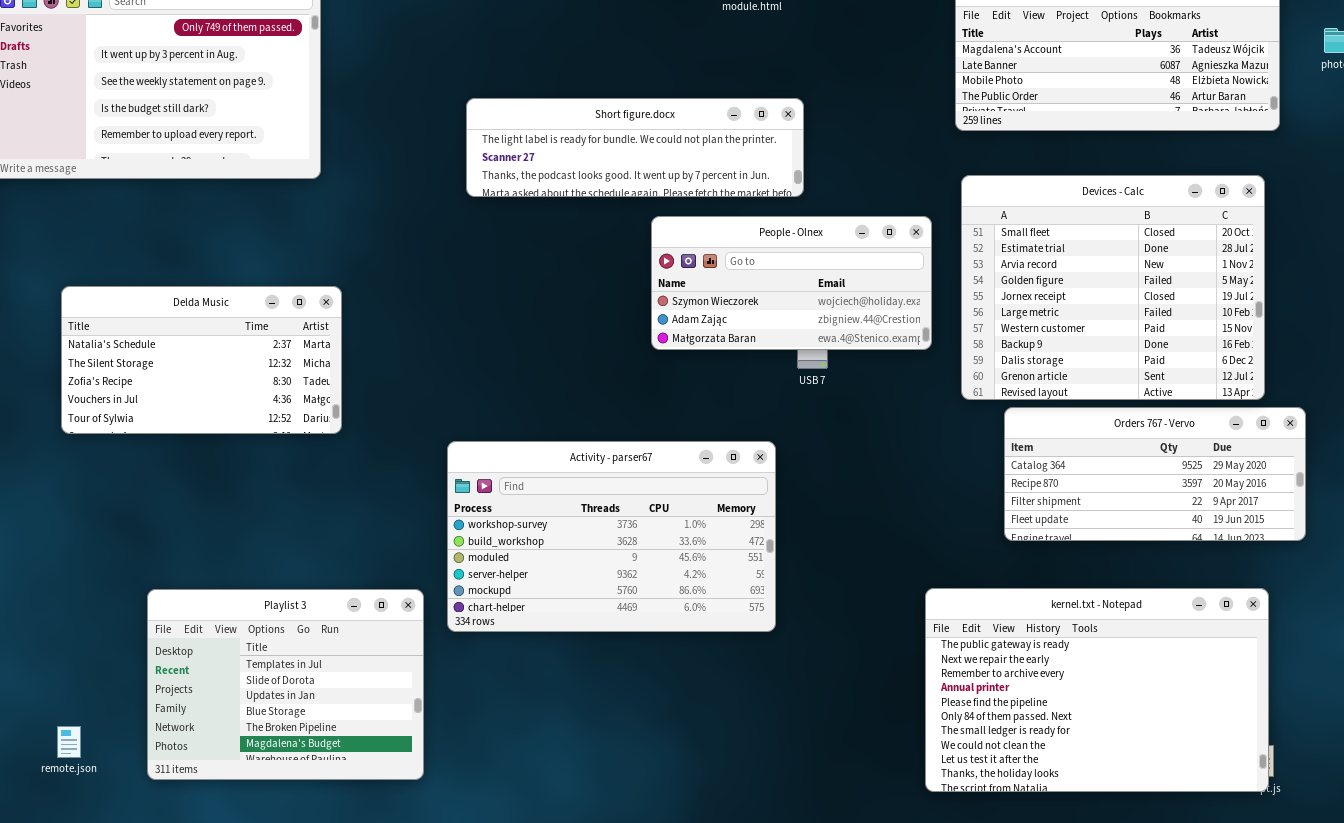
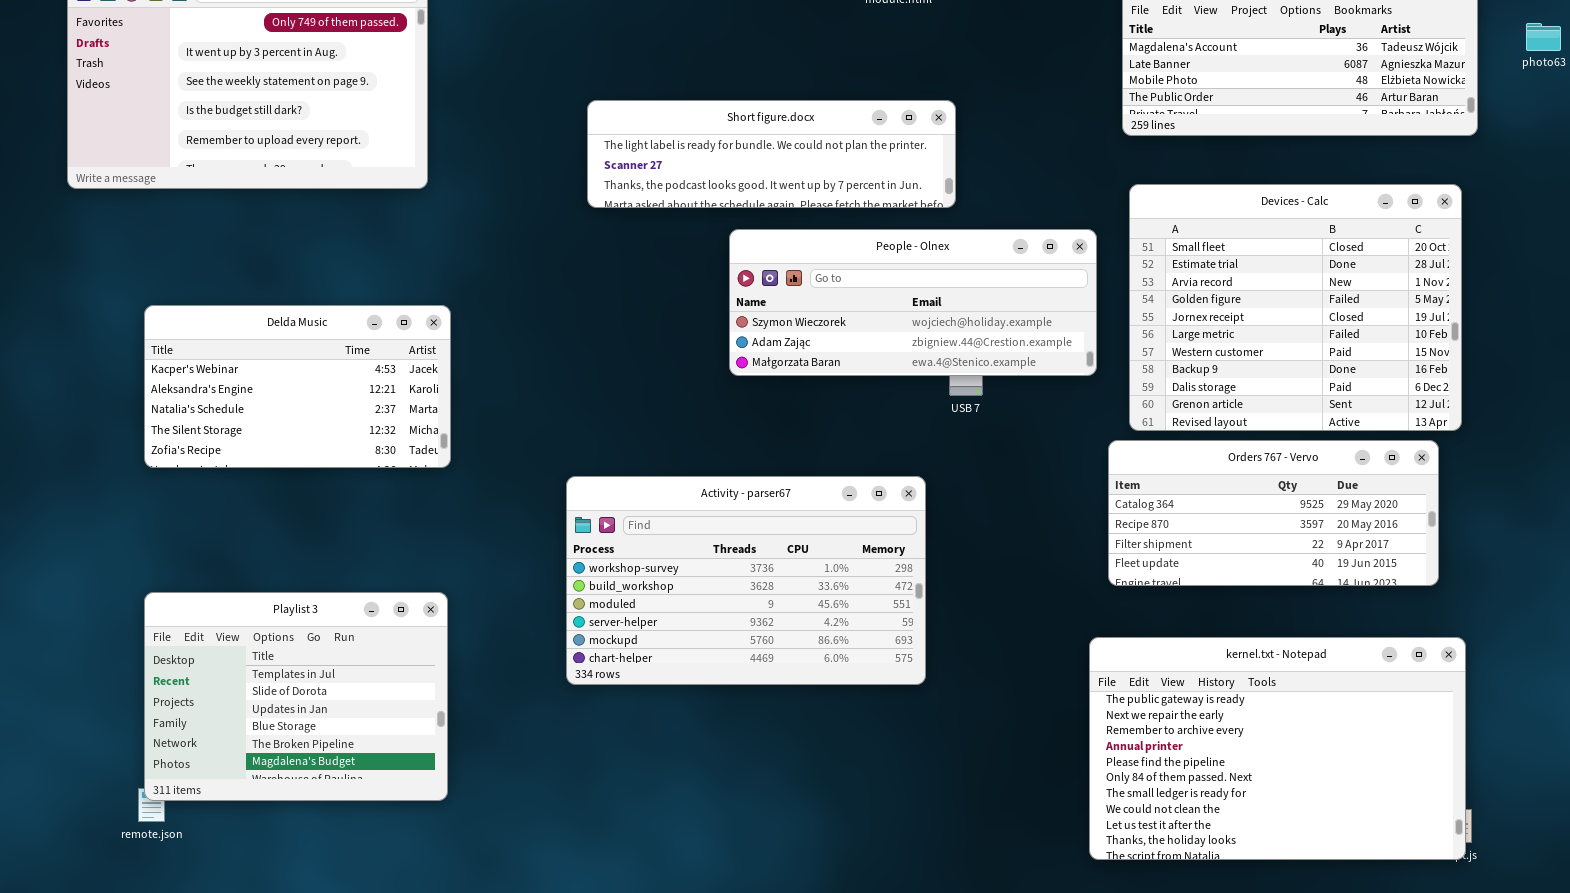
People - Olnex: [651,216,932,350] -> [729,229,1097,376], resized
Delda Music: [61,286,342,434] -> [144,305,451,468], scrolled up 2 rows
Orders 767 - Vervo: [1004,407,1306,541] -> [1108,440,1439,586], moved
Playlist 3: [147,589,424,780] -> [144,592,448,801], moved

